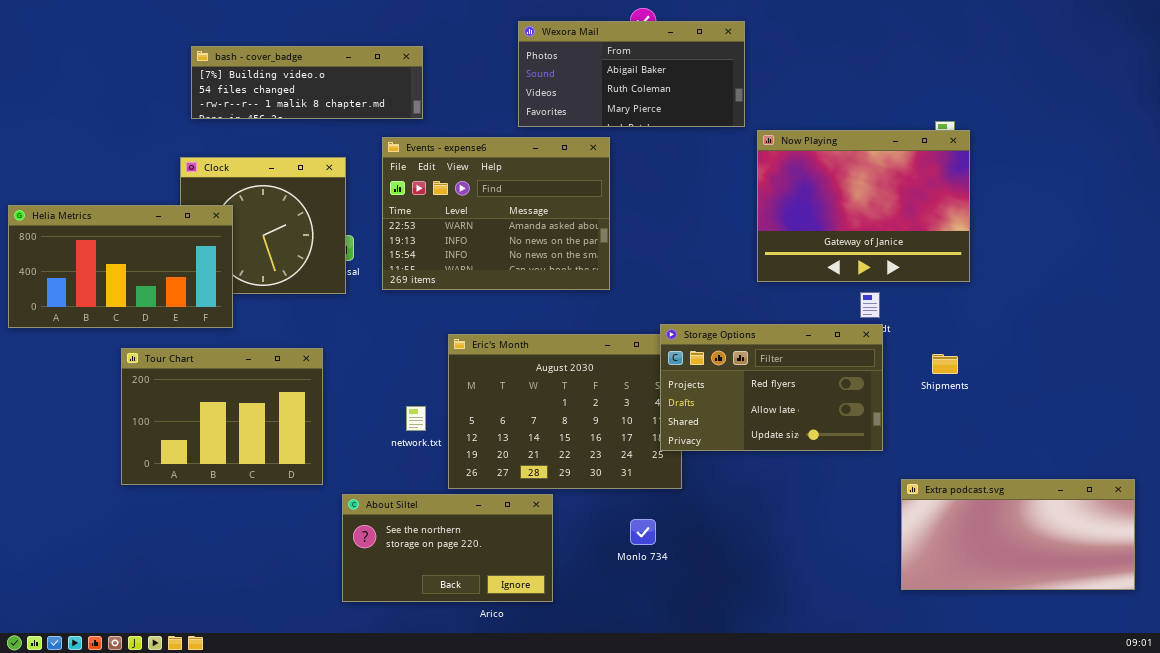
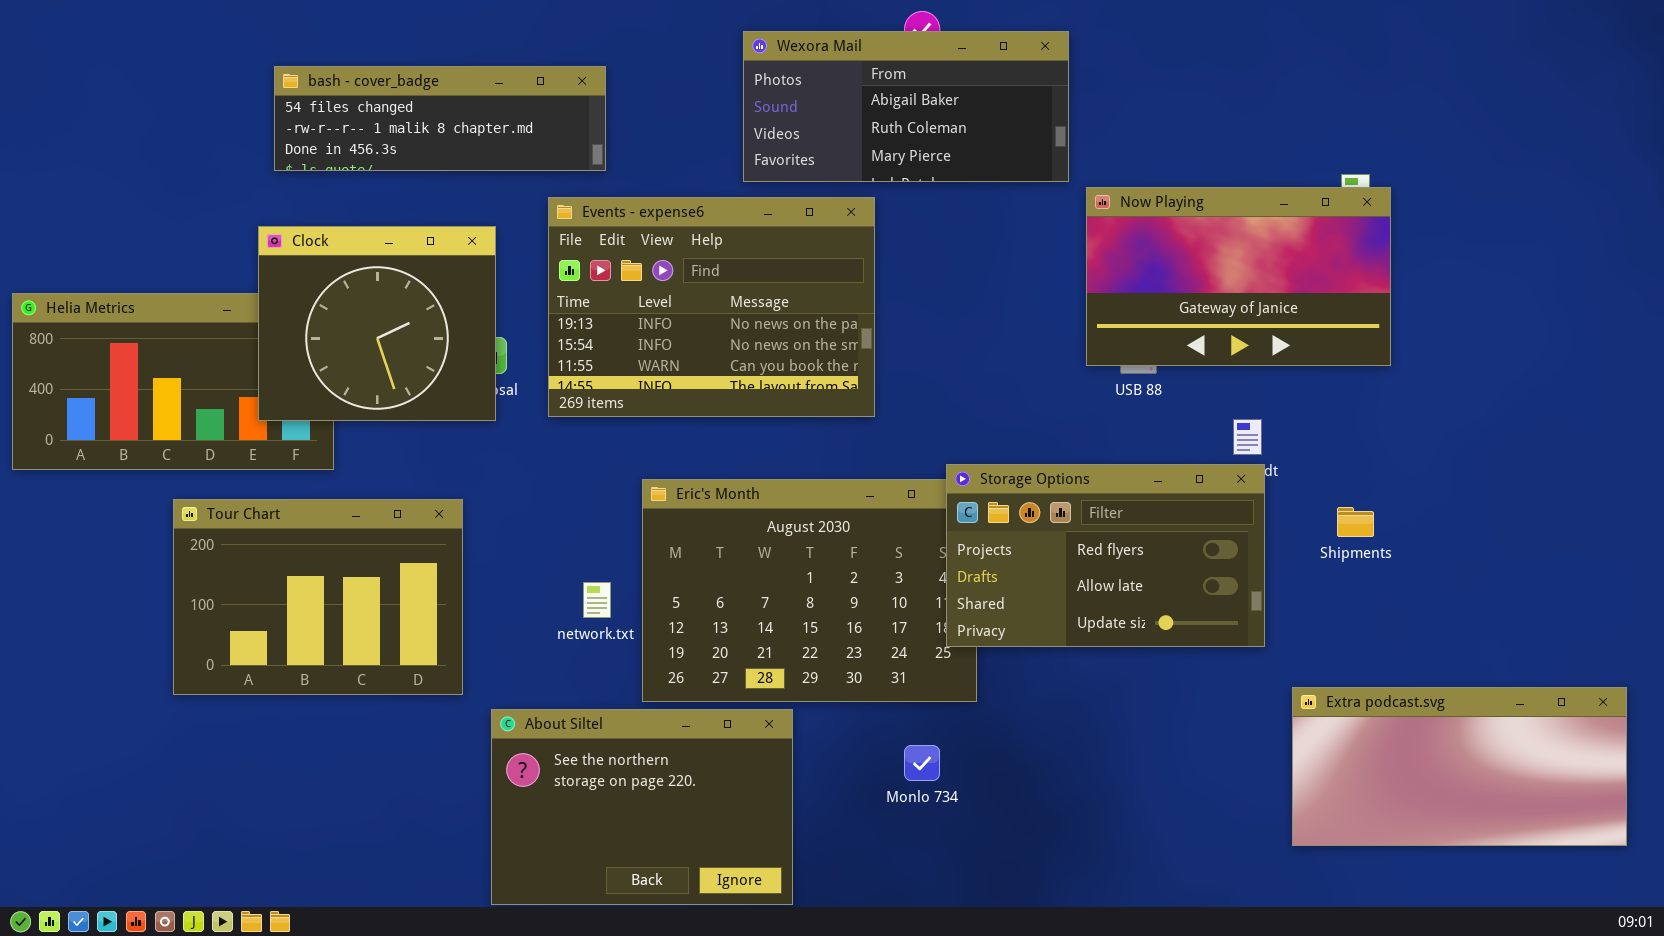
bash - cover_badge: [191,46,423,119] -> [274,66,606,171], scrolled down 1 row
Now Playing: [757,130,970,282] -> [1086,187,1391,366], resized
Events - expense6: [382,137,610,290] -> [548,197,875,417], scrolled down 1 row
Clock: [180,157,346,294] -> [258,226,496,421], raised
About Siltel: [342,494,553,602] -> [491,709,793,905], resized

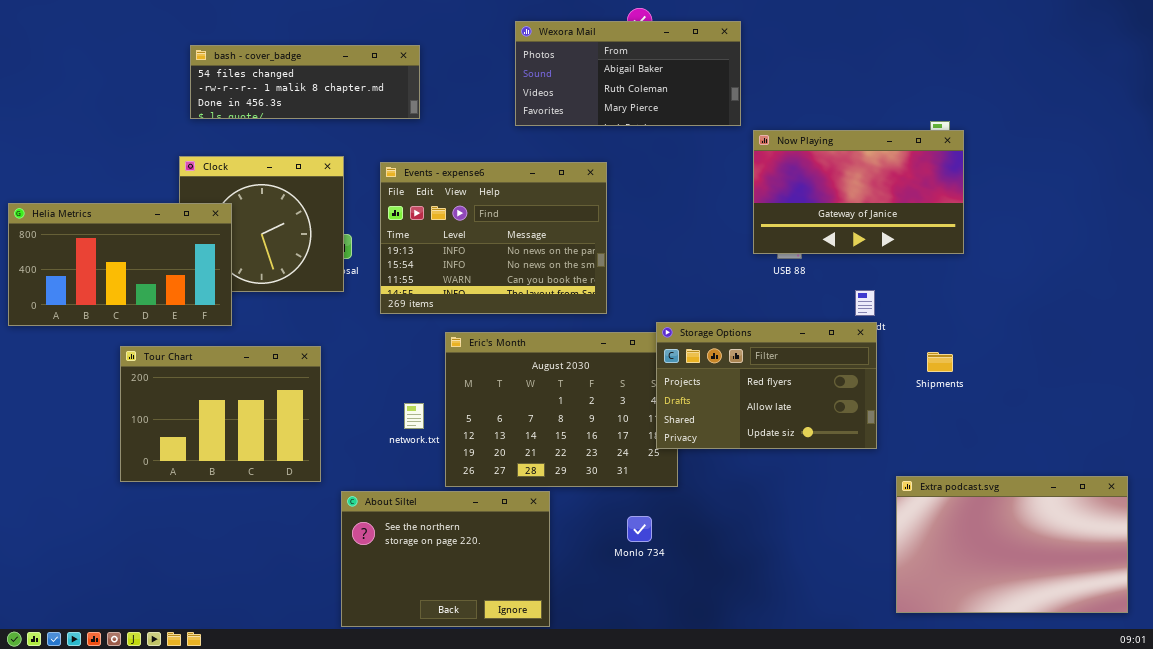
Events - expense6: [548,197,875,417] -> [380,162,607,314], moved
Helia Metrics: [12,293,334,470] -> [8,203,232,326], raised
Extra podcast.svg: [1292,687,1627,846] -> [896,476,1128,613], resized

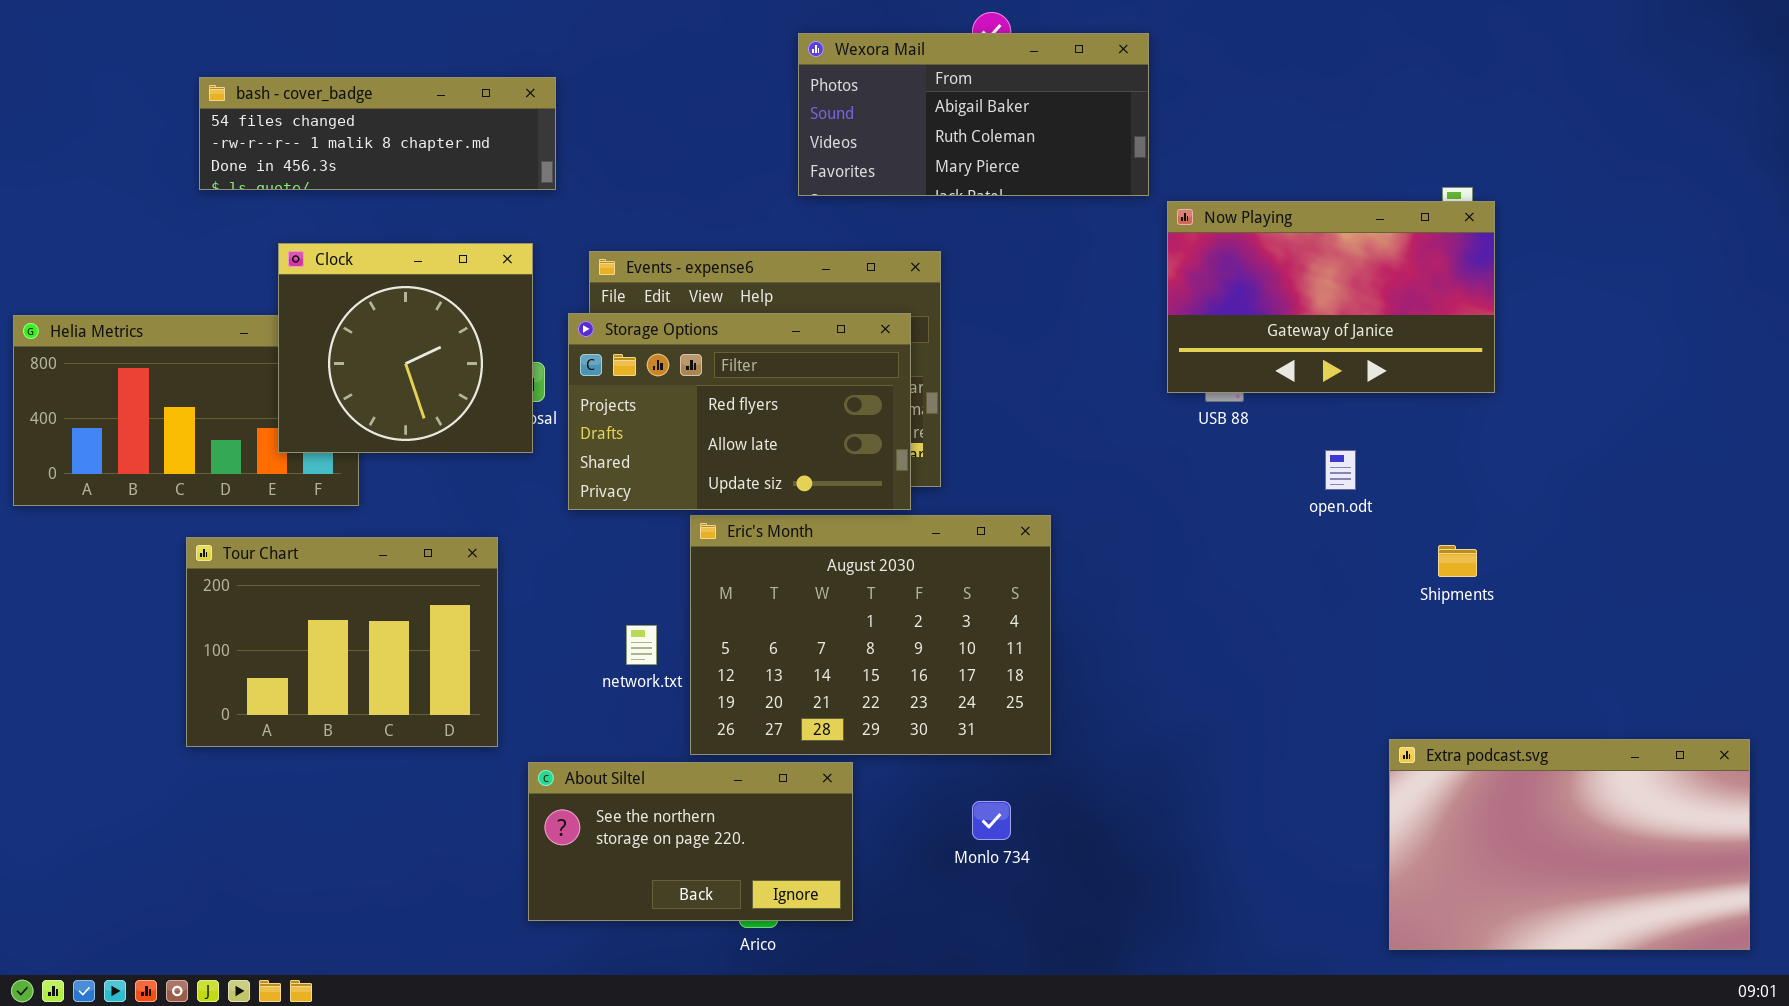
bash - cover_badge: [190,45,420,119] -> [199,77,556,190], moved
Clock: [179,156,344,292] -> [278,243,533,453], raised
Storage Options: [656,322,877,449] -> [568,313,911,510], moved
About Siltel: [341,491,550,627] -> [528,762,853,921], resized

